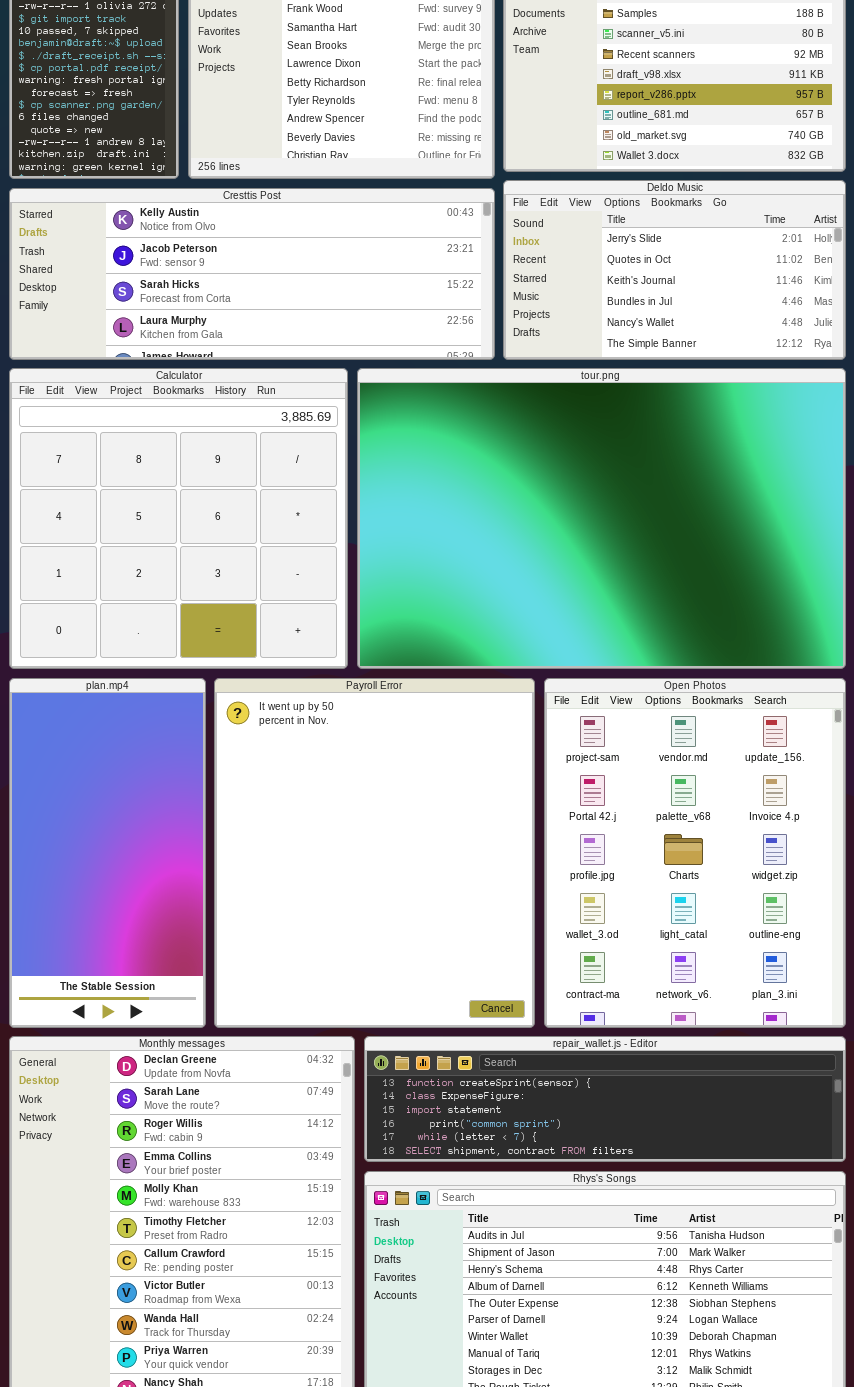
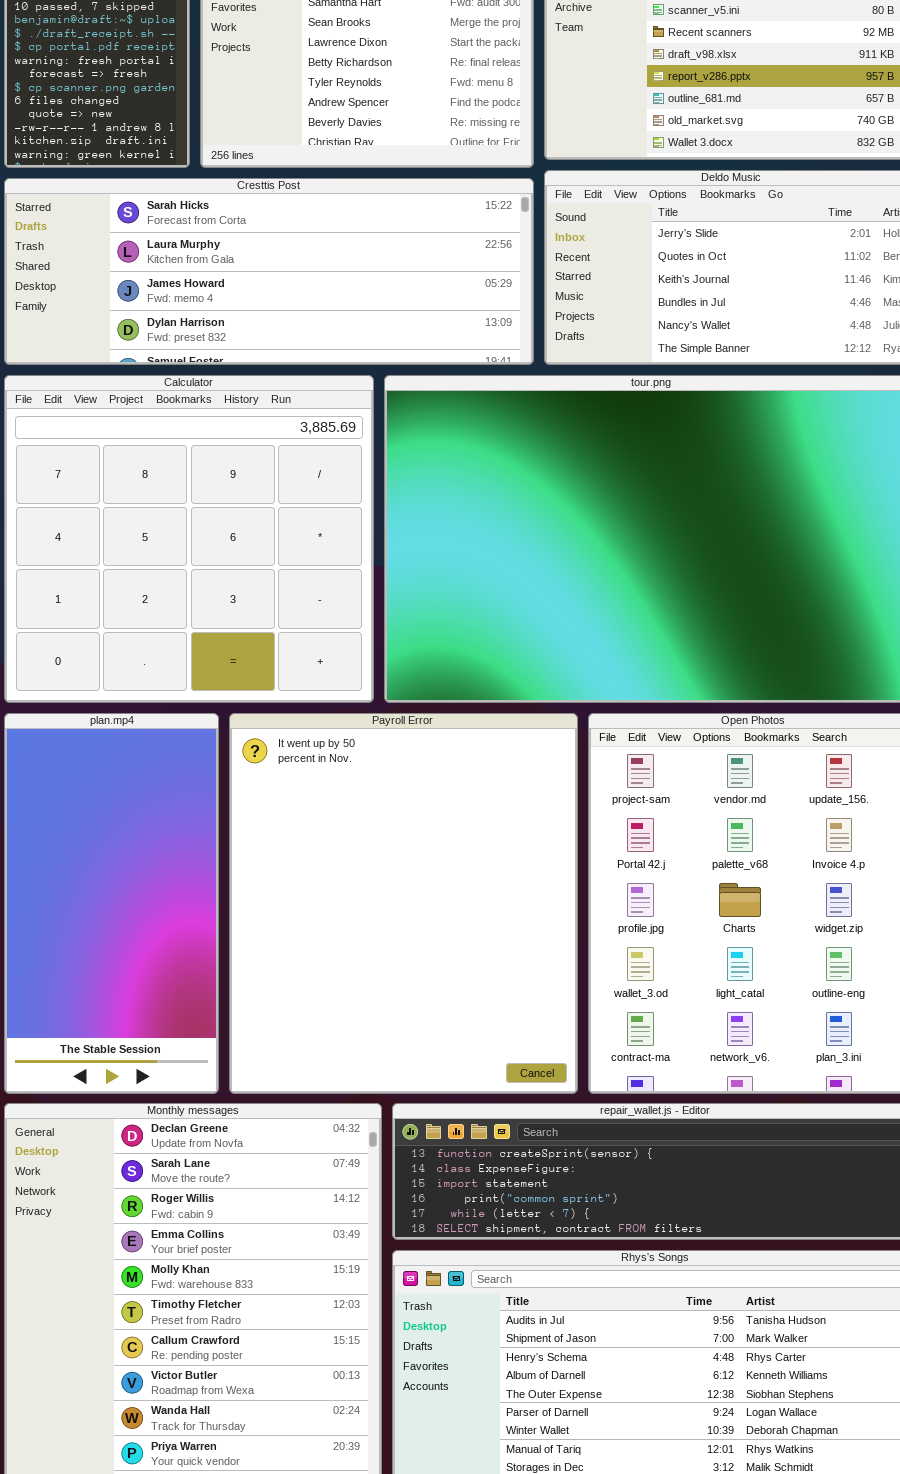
Cresttis Post: [9,188,495,360] -> [4,178,534,365], scrolled down 2 rows

